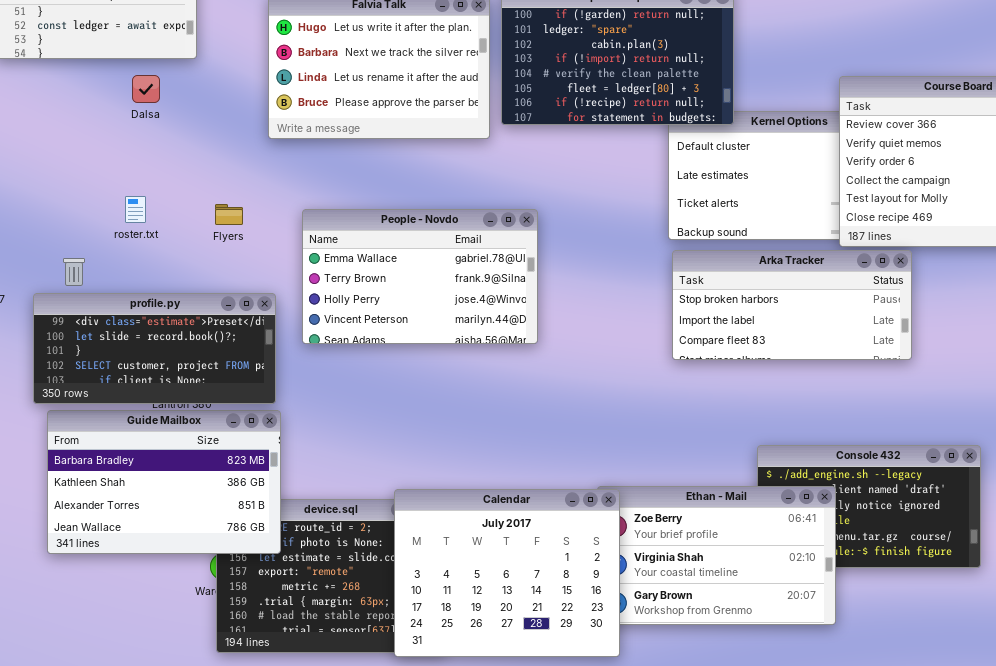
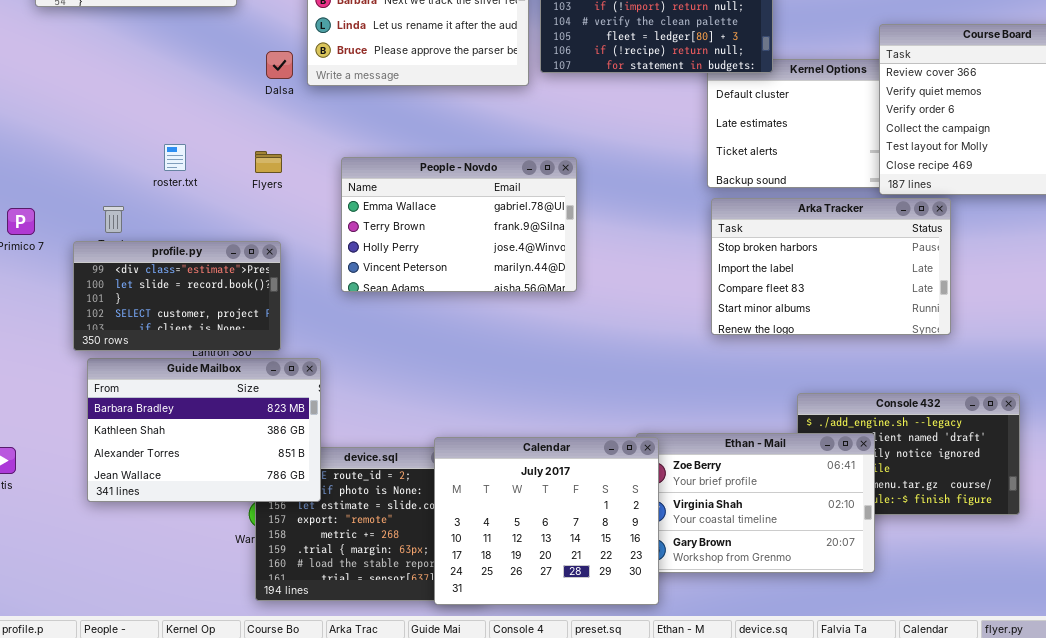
Dalsa: [132,75,160,103] -> [266,51,293,79], moved
Arka Tracker: [672,250,912,360] -> [711,198,951,335], resized
profile.py: [33,293,276,404] -> [73,241,281,351], resized

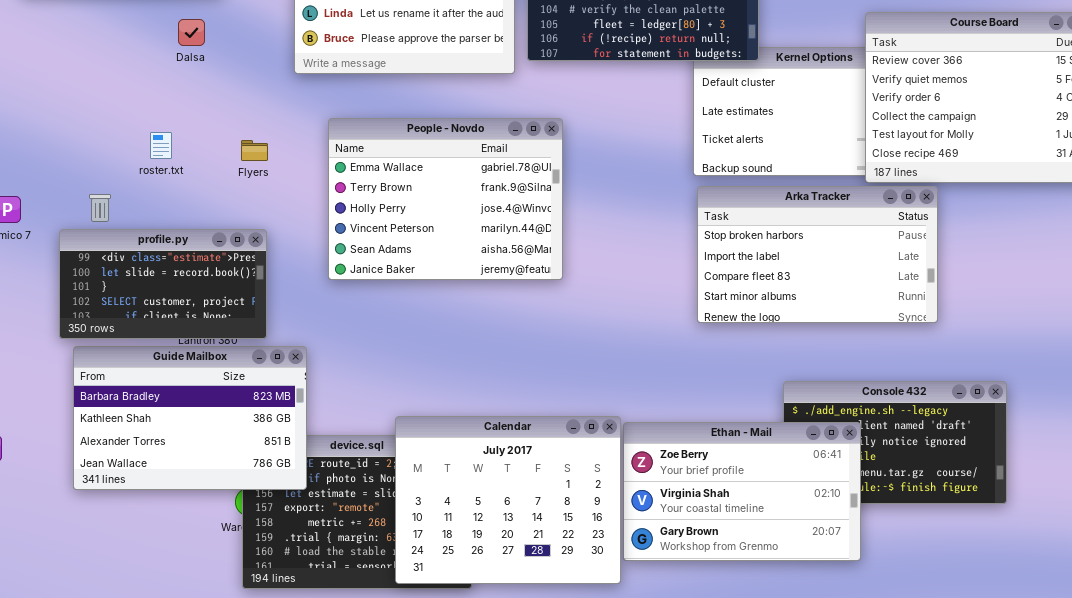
Dalsa: [266,51,293,79] -> [178,19,205,46], moved
People - Novdo: [341,157,577,292] -> [328,118,563,280], resized
Calendar: [434,437,659,605] -> [395,416,621,584], moved

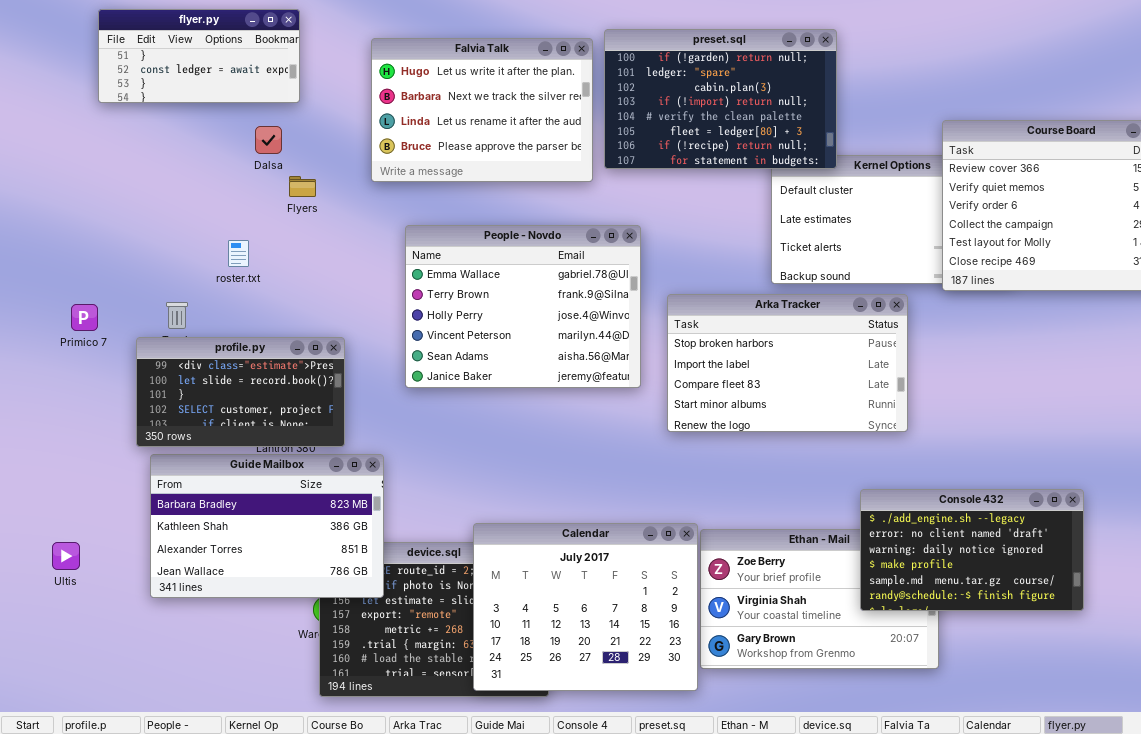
Flyers: [241,140,268,161] -> [289,176,316,197], moved
Arka Tracker: [697,186,938,323] -> [667,294,908,432], moved
Console 432: [783,381,1007,504] -> [860,489,1084,611], raised

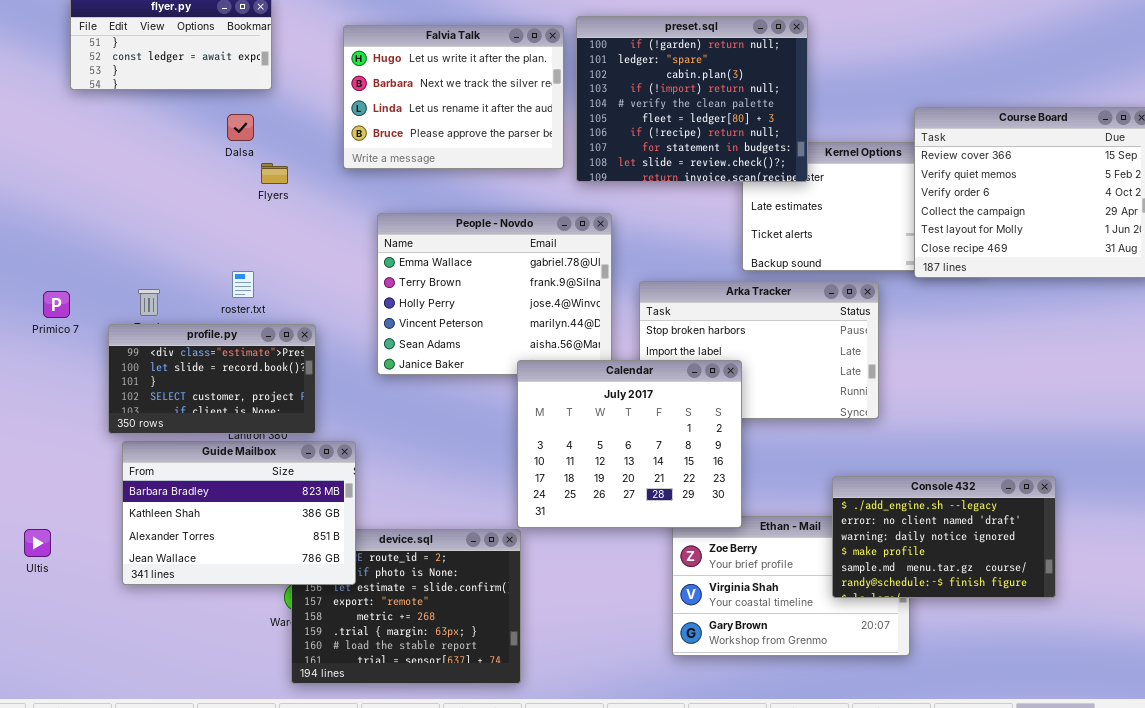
preset.sql: [604,29,837,169] -> [576,16,808,182], resized
roster.txt: [228,240,249,267] -> [232,271,254,298], moved
Calendar: [473,523,698,691] -> [517,360,742,528], moved

